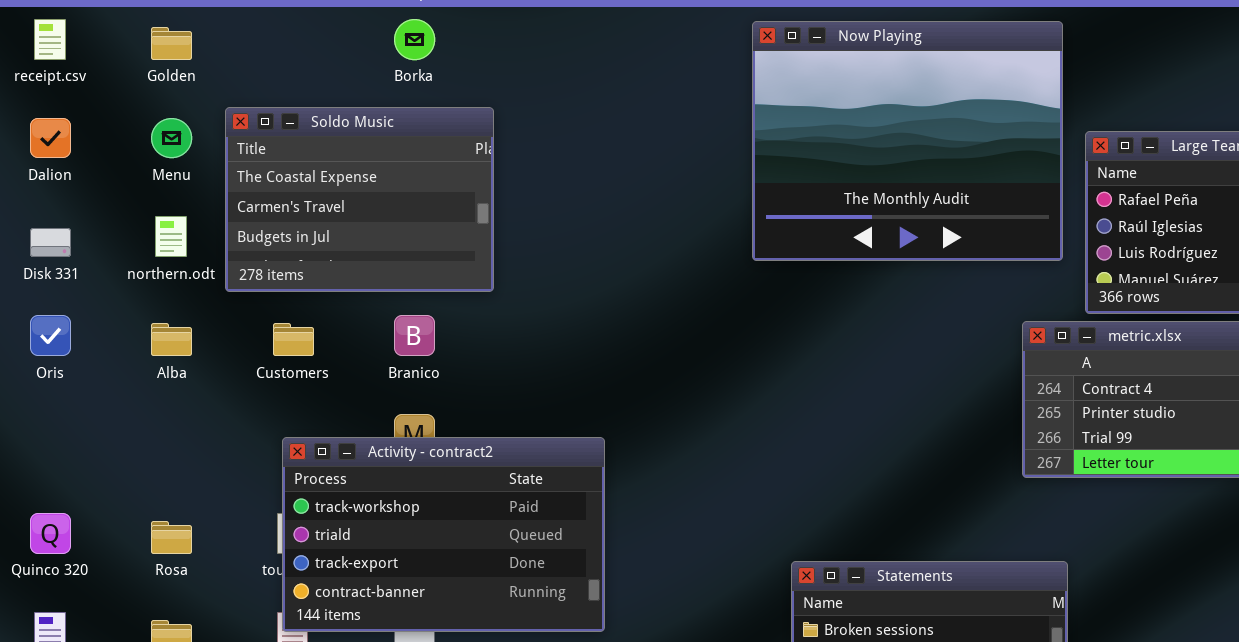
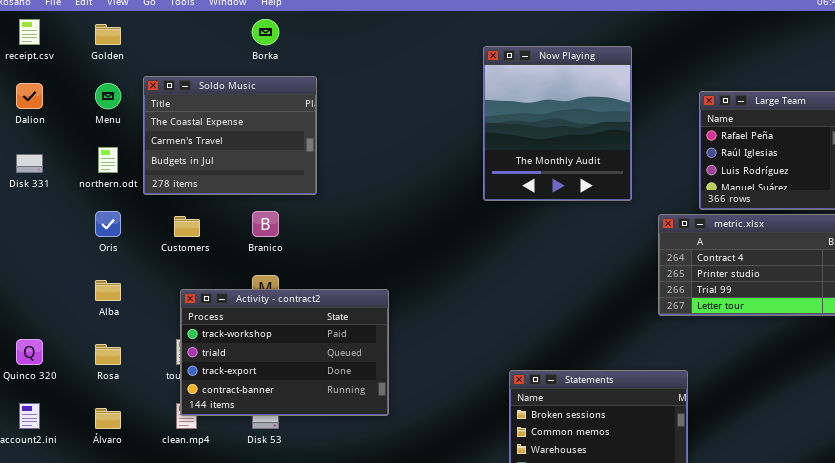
Now Playing: [752,21,1063,261] -> [483,46,632,201], moved, resized
Oris: [30,315,71,356] -> [95,211,121,237], moved
Alba: [151,323,192,356] -> [95,280,121,301], moved

